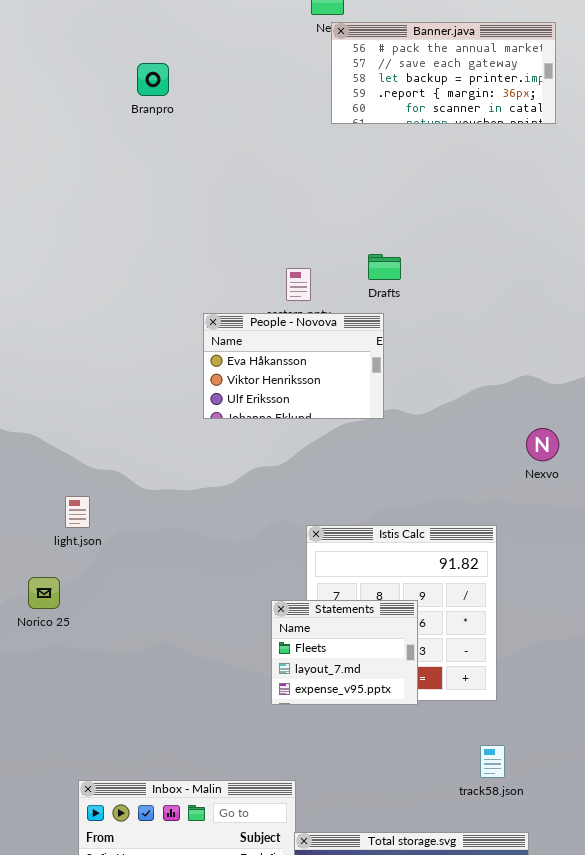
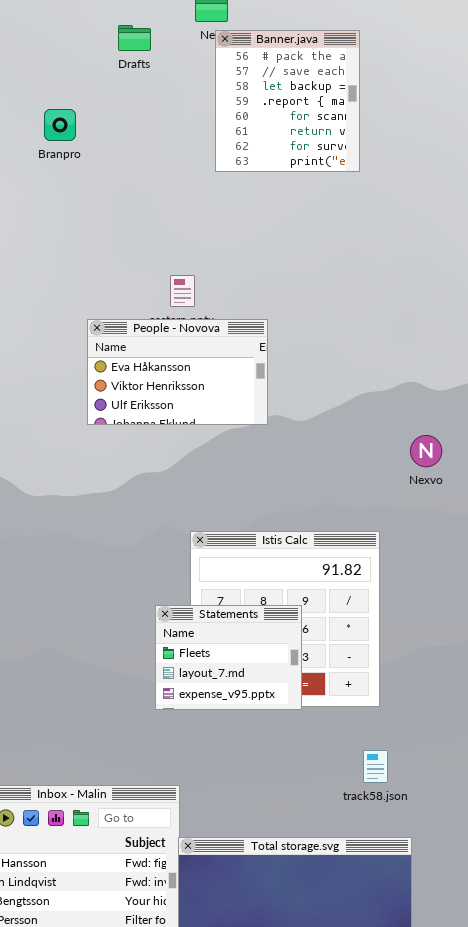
Banner.java: [331,22,556,124] -> [215,30,360,172], resized
Branpro: [137,63,169,96] -> [44,109,76,141], moved
Drafts: [368,254,401,280] -> [118,25,151,51], moved

